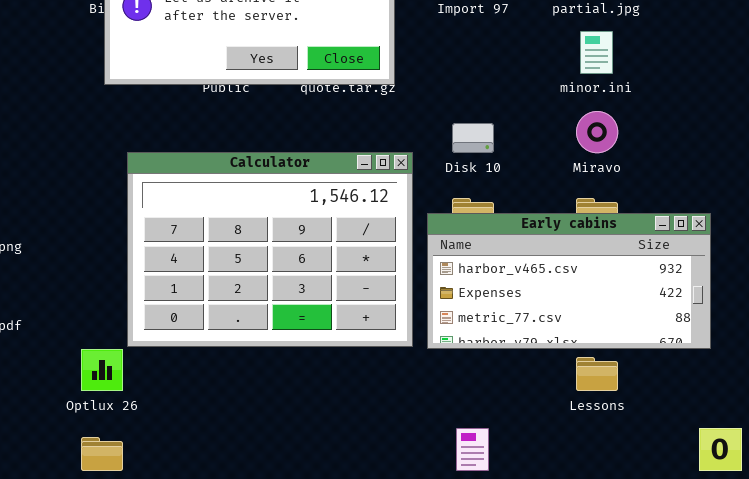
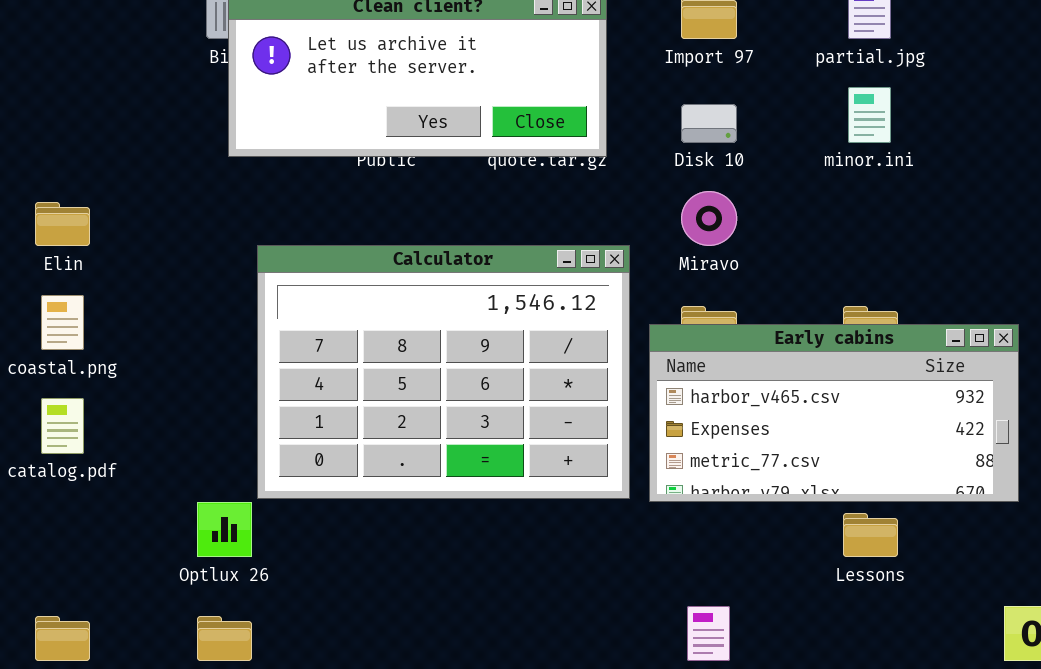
Miravo: [576,111,618,153] -> [681,191,737,246], moved
Disk 10: [452,123,494,153] -> [681,104,737,143], moved

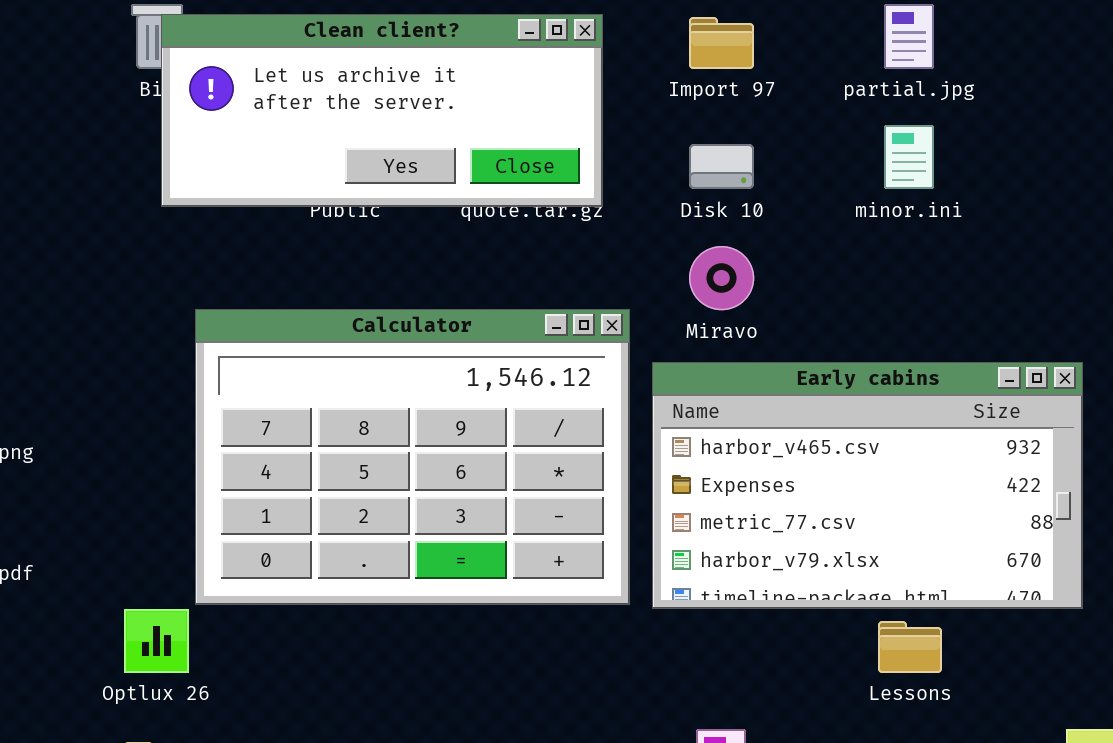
Early cabins: [649,324,1019,502] -> [652,362,1083,609], resized

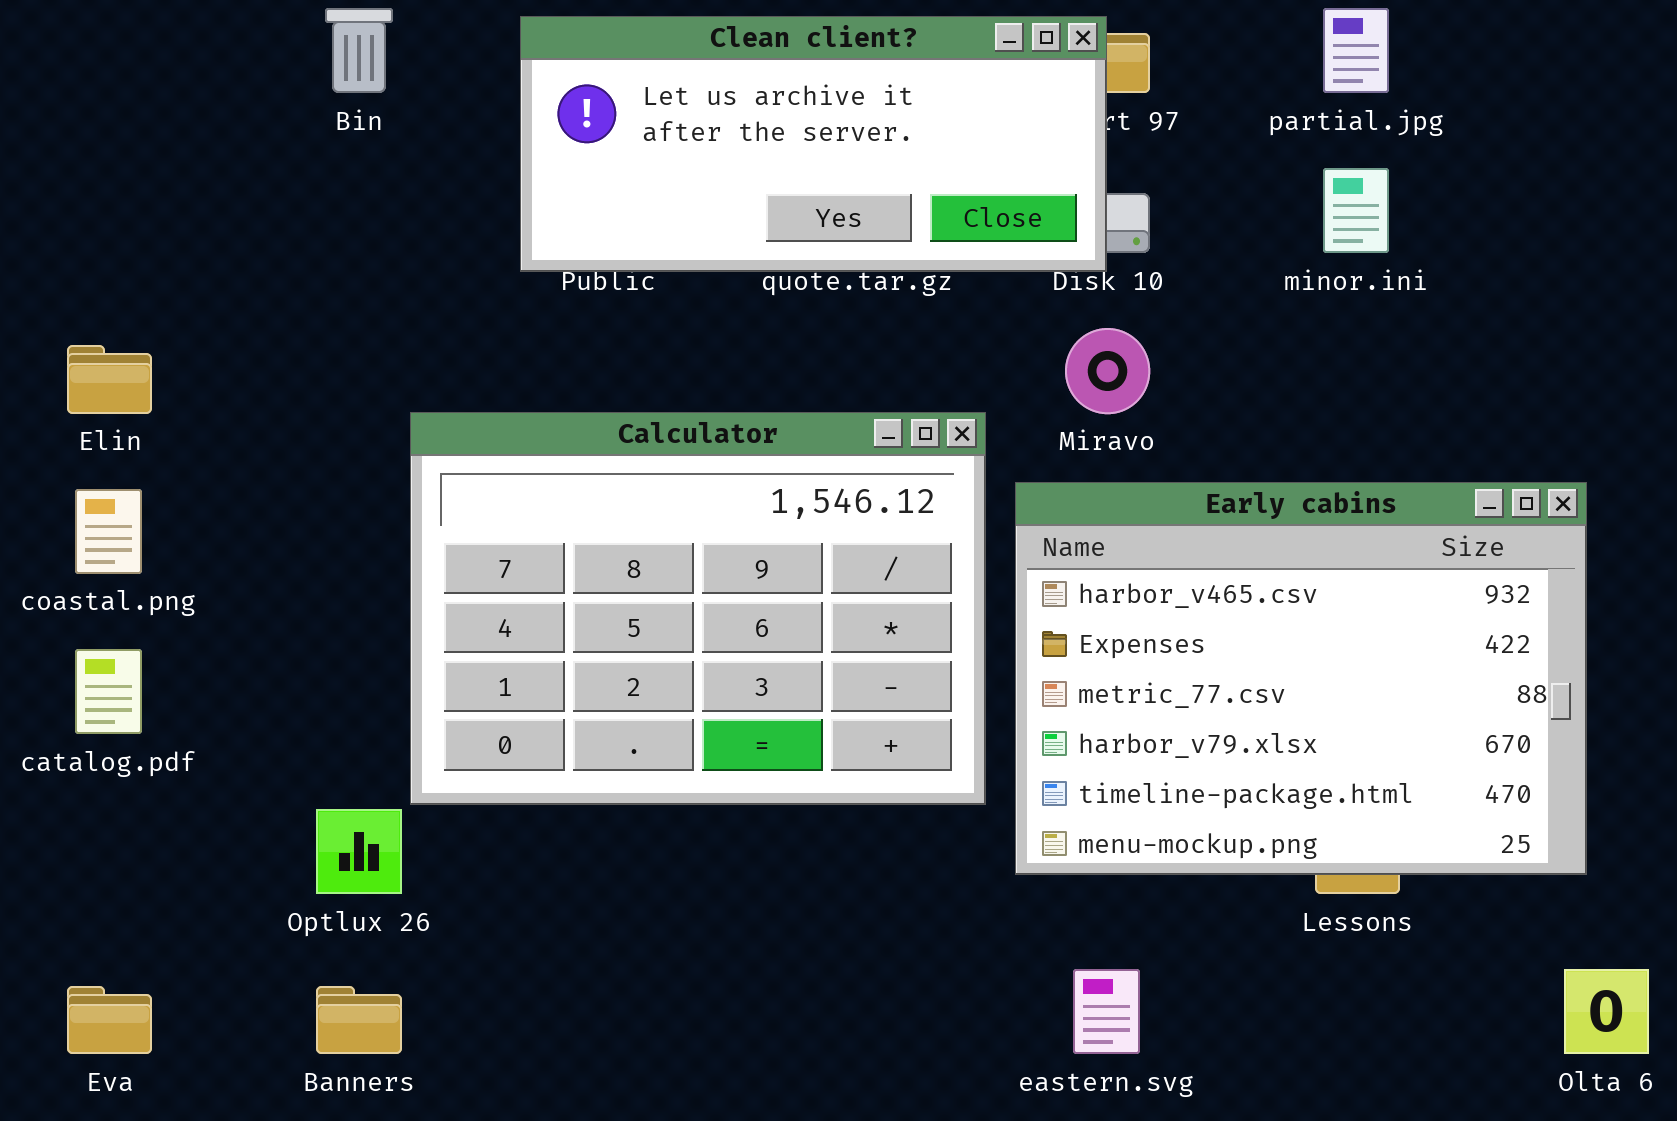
Clean client?: [161,14,603,207] -> [520,16,1107,272], moved
Early cabins: [652,362,1083,609] -> [1015,482,1587,875], resized

